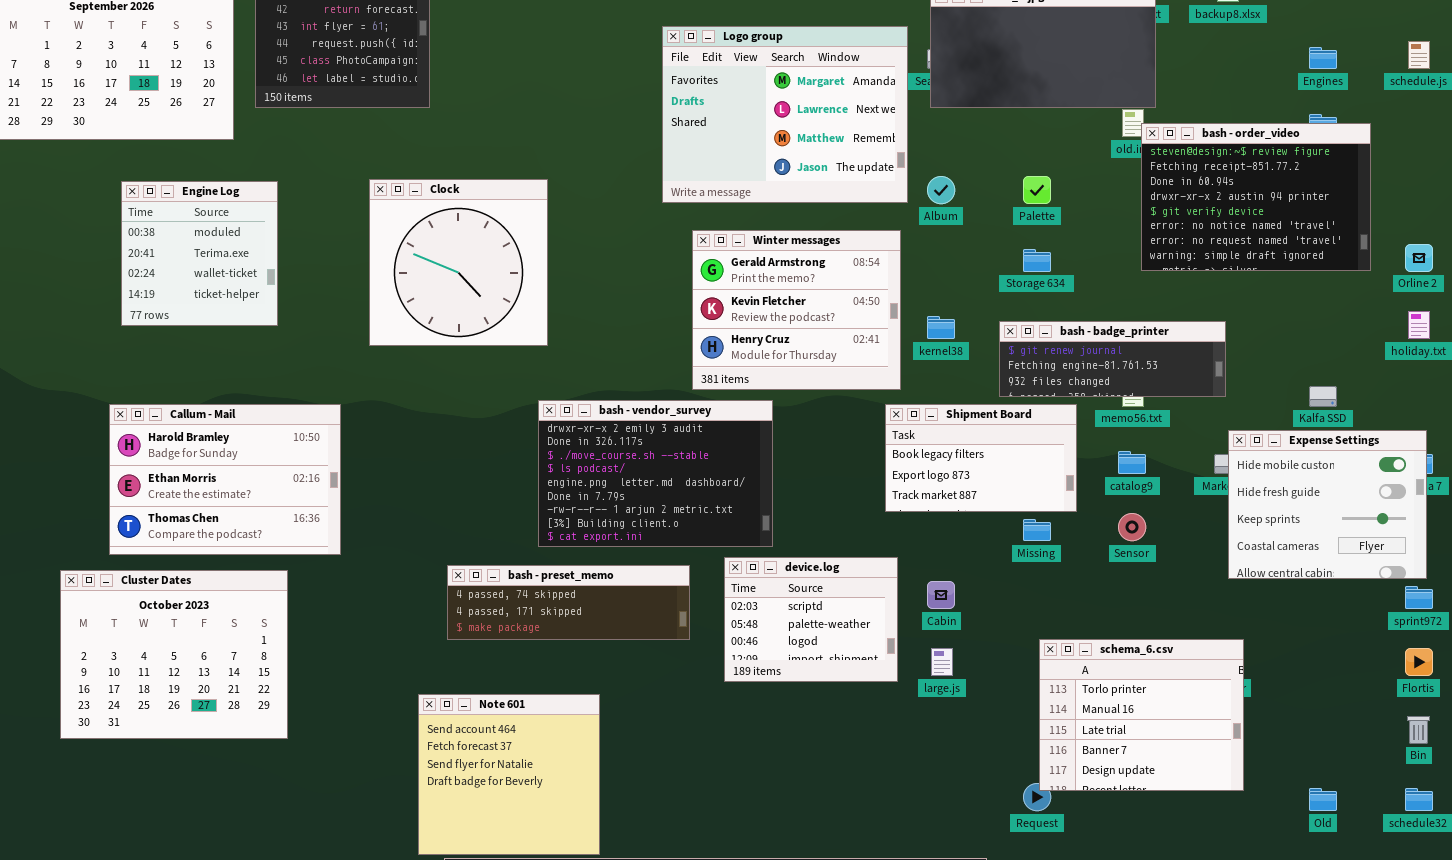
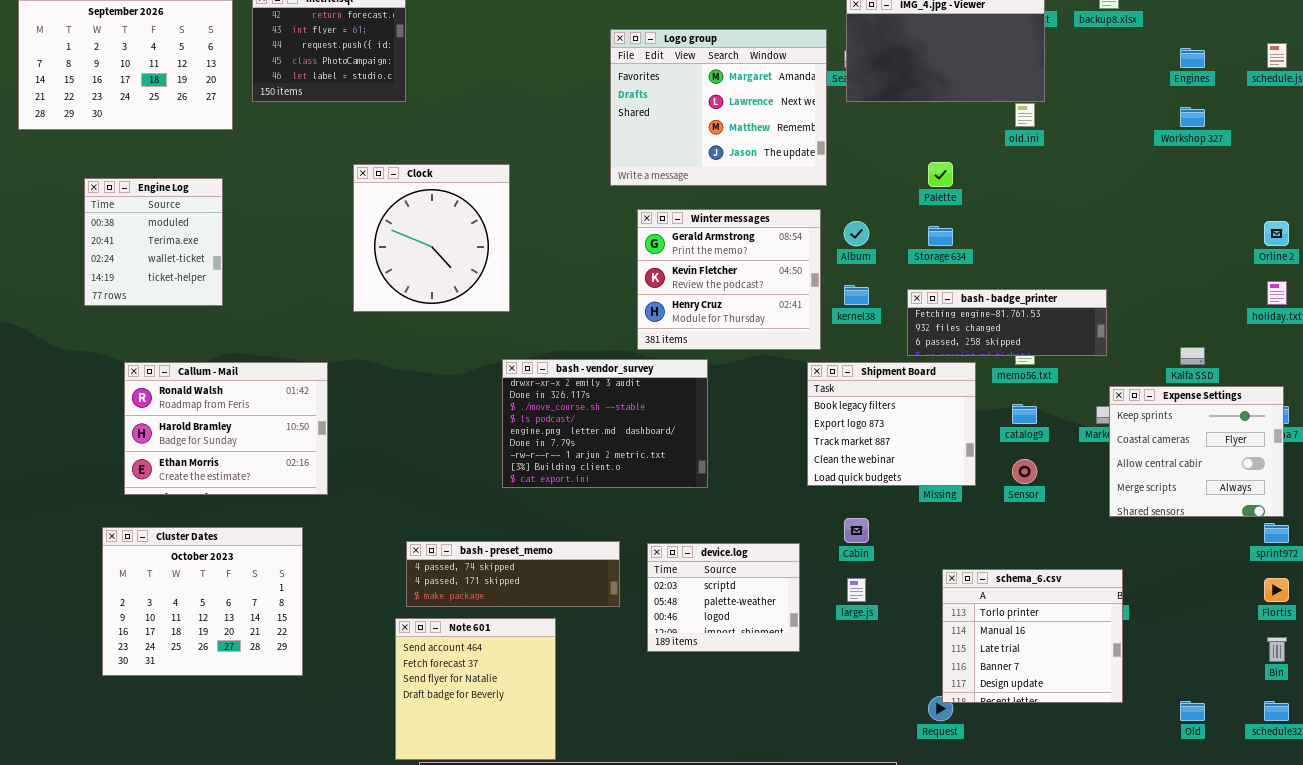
bash - order_video: [1141,123,1371,271] -> none, closed
Album: [927,176,955,204] -> [844,221,869,246], moved
Engine Log: [121,181,278,326] -> [84,178,223,306], moved
bash - badge_printer: [999,321,1226,397] -> [907,289,1107,356], scrolled down 1 row
Callum - Mail: [109,404,341,555] -> [124,362,328,495], scrolled up 1 row
Shipment Board: [885,404,1077,512] -> [807,362,976,486], resized
Expense Settings: [1228,430,1427,579] -> [1109,386,1284,517], scrolled down 2 rows
device.log: [724,557,898,682] -> [647,543,800,652], moved
bash - preset_memo: [447,565,690,640] -> [406,541,620,607], moved
Cluster Dates: [60,570,288,739] -> [102,527,303,676], moved

